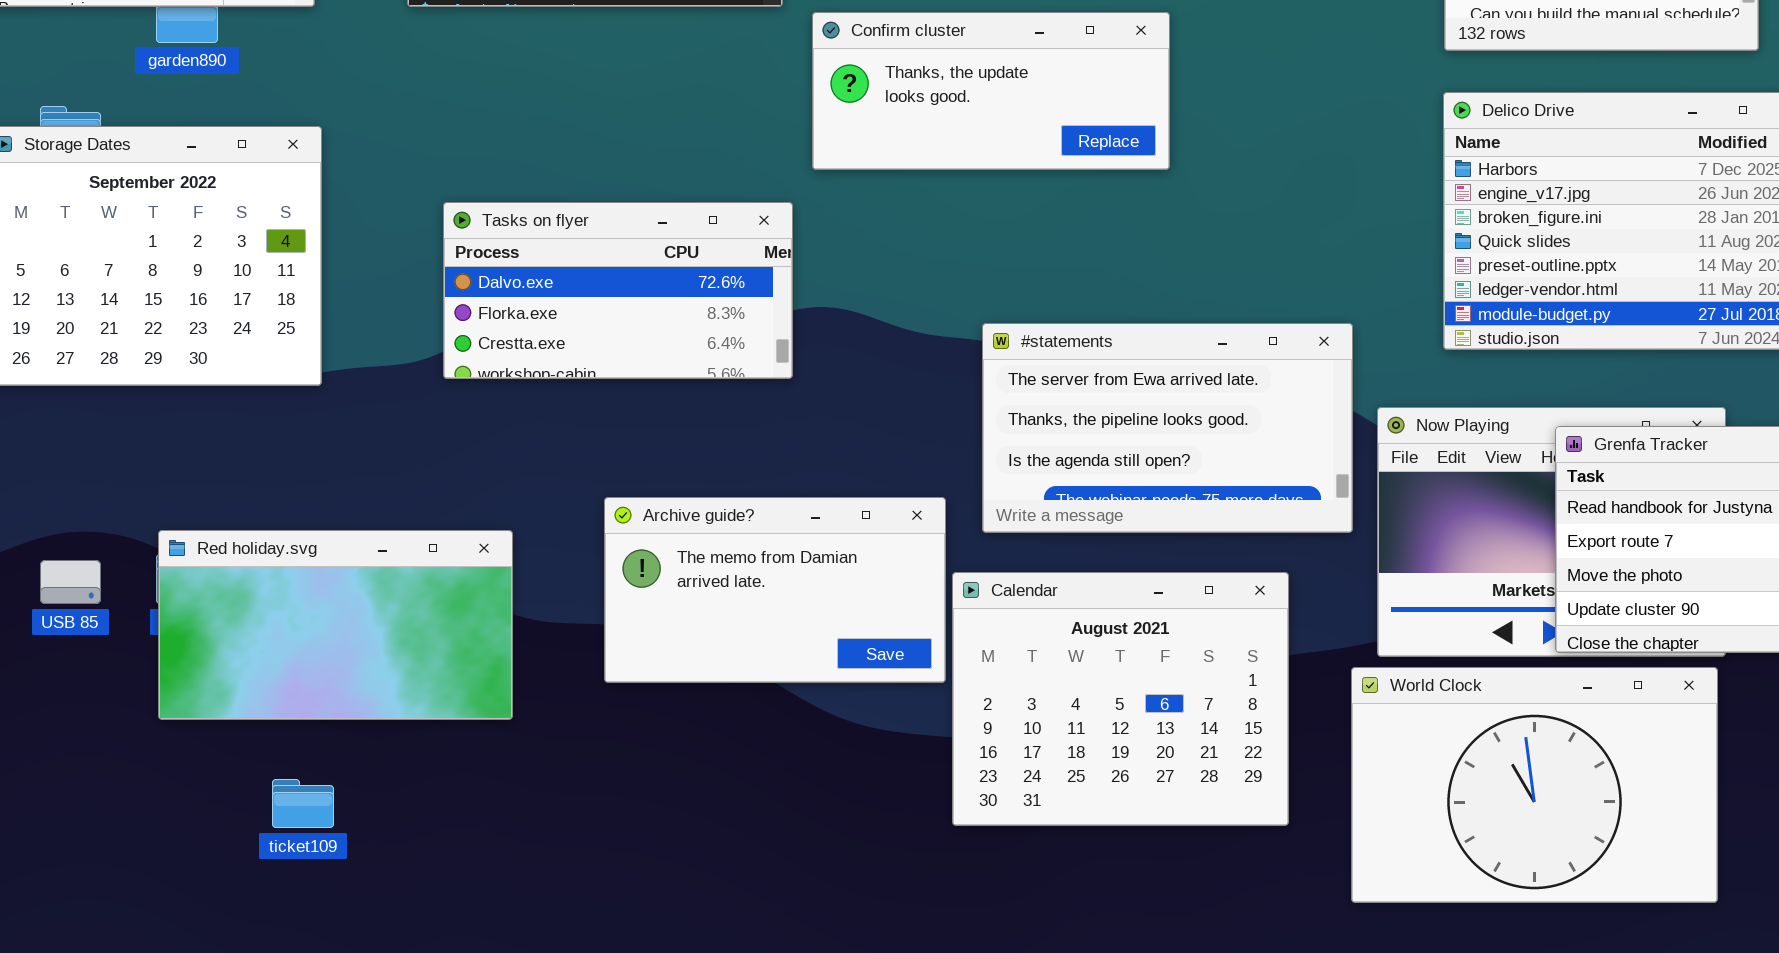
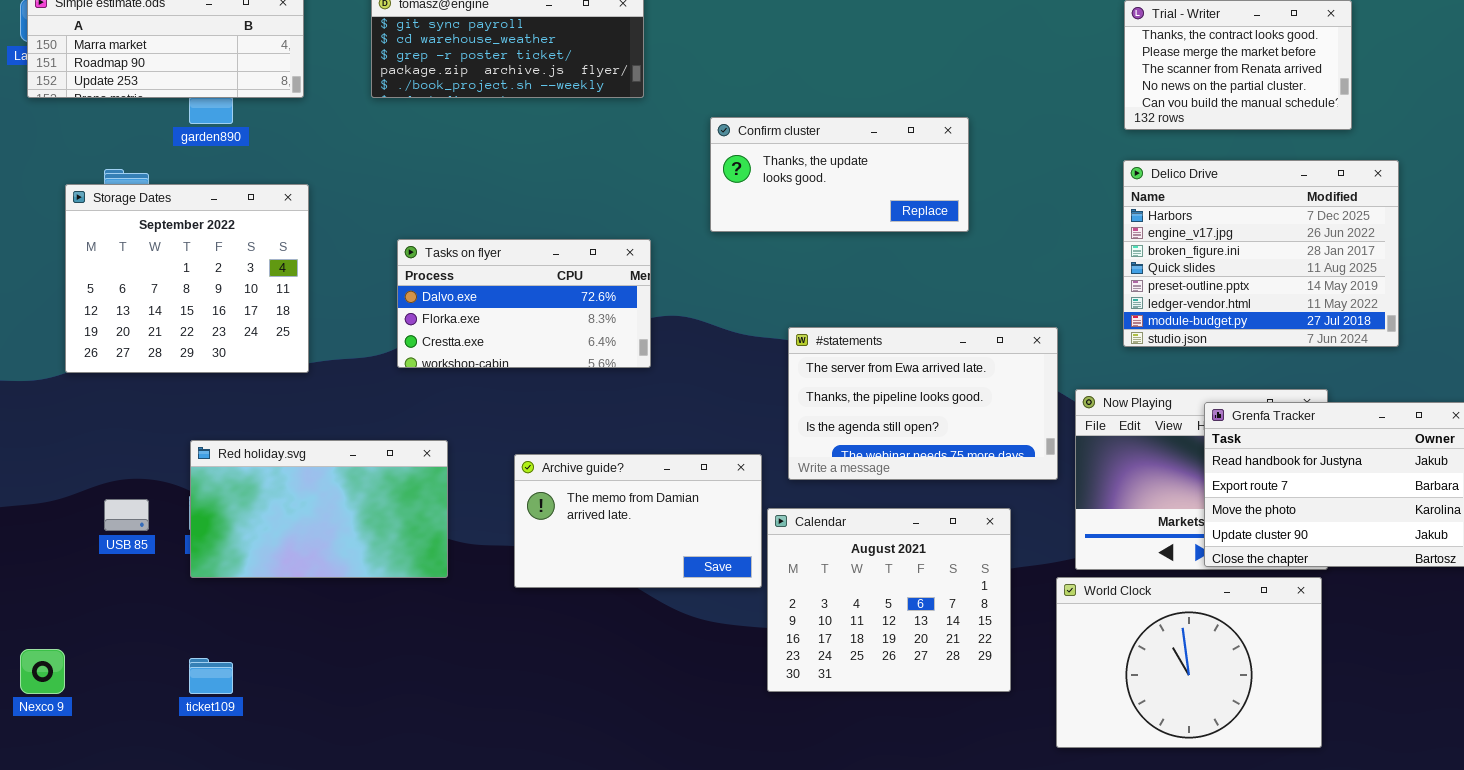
Confirm cluster: [812,12,1170,170] -> [710,117,969,232], moved
Red holiday.svg: [158,530,513,720] -> [190,440,448,578], moved
ticket109: [272,779,334,828] -> [189,658,233,694], moved

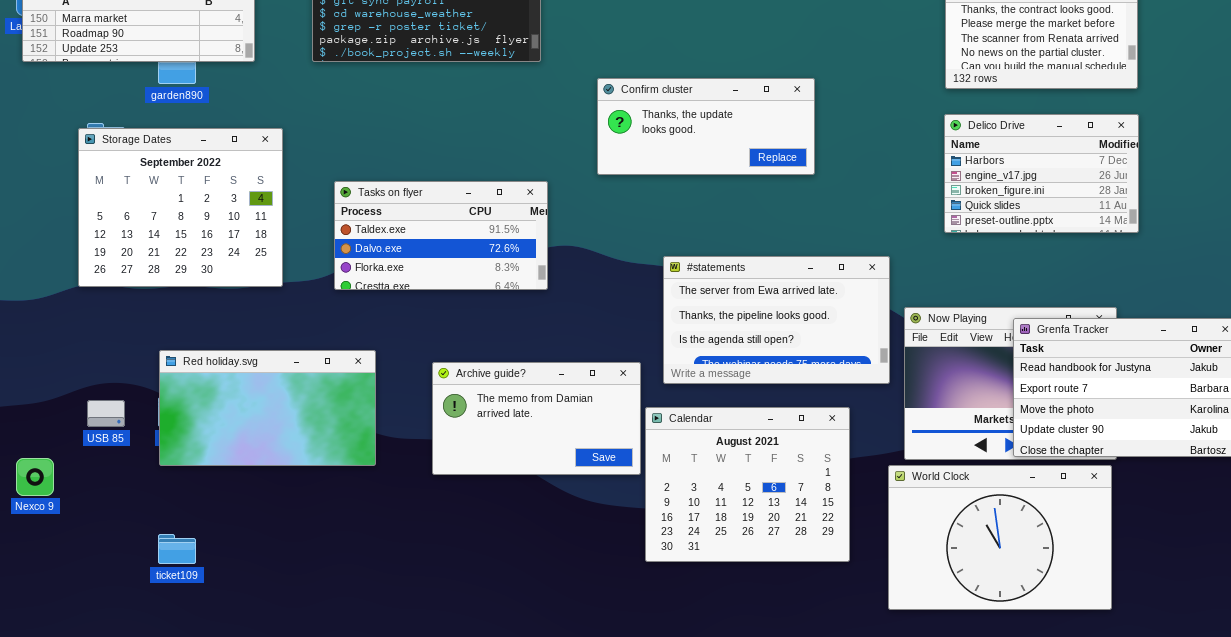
Delico Drive: [1123,160,1399,347] -> [944,114,1139,233], resized
Storage Dates: [65,184,309,373] -> [78,128,283,287], moved
Tasks on flyer: [397,239,651,368] -> [334,181,548,290], scrolled up 1 row
Nexco 9: [20,649,65,694] -> [16,458,54,496], moved

